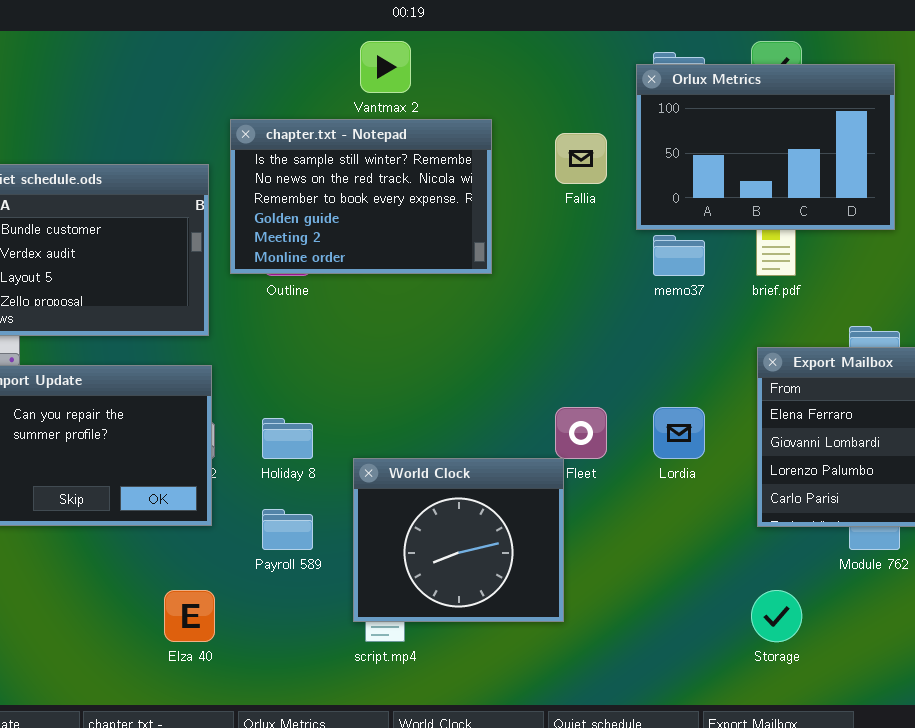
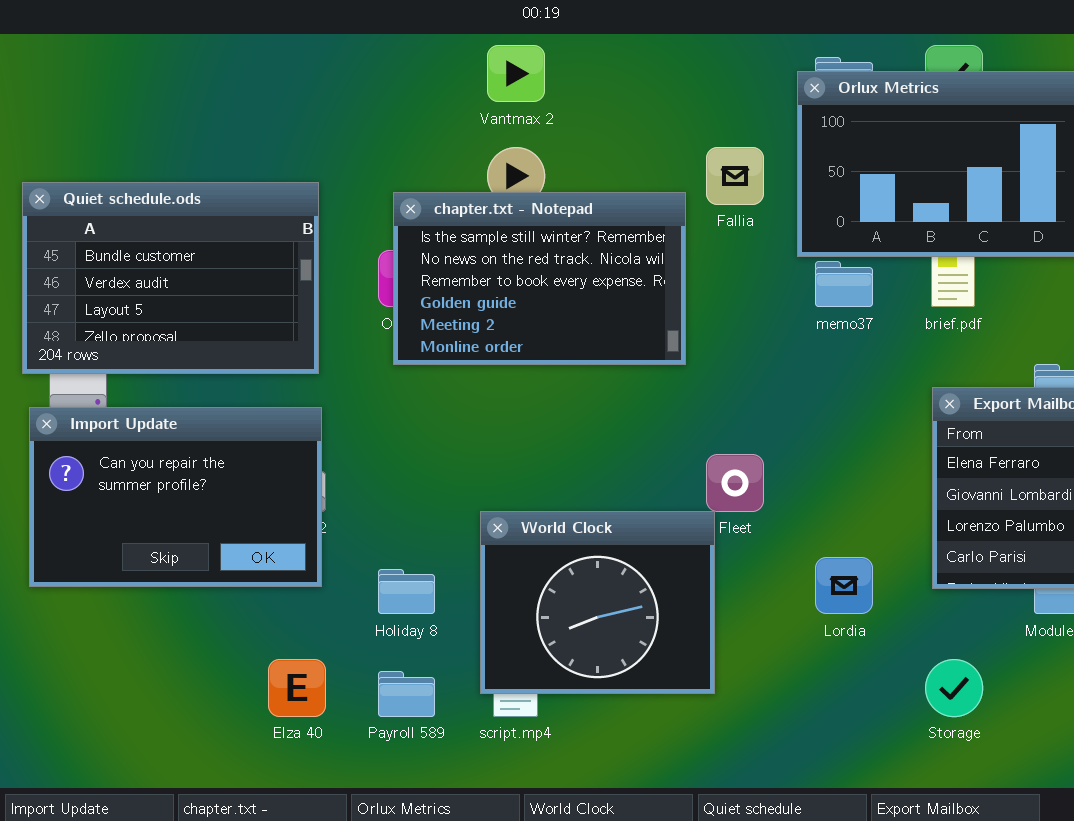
chapter.txt - Notepad: [230,119,492,274] -> [393,192,686,365], moved
Lordia: [653,407,705,459] -> [815,557,873,614], moved
Holiday 8: [262,418,313,459] -> [378,569,435,614], moved
Payroll 589: [262,509,313,550] -> [378,671,435,717], moved

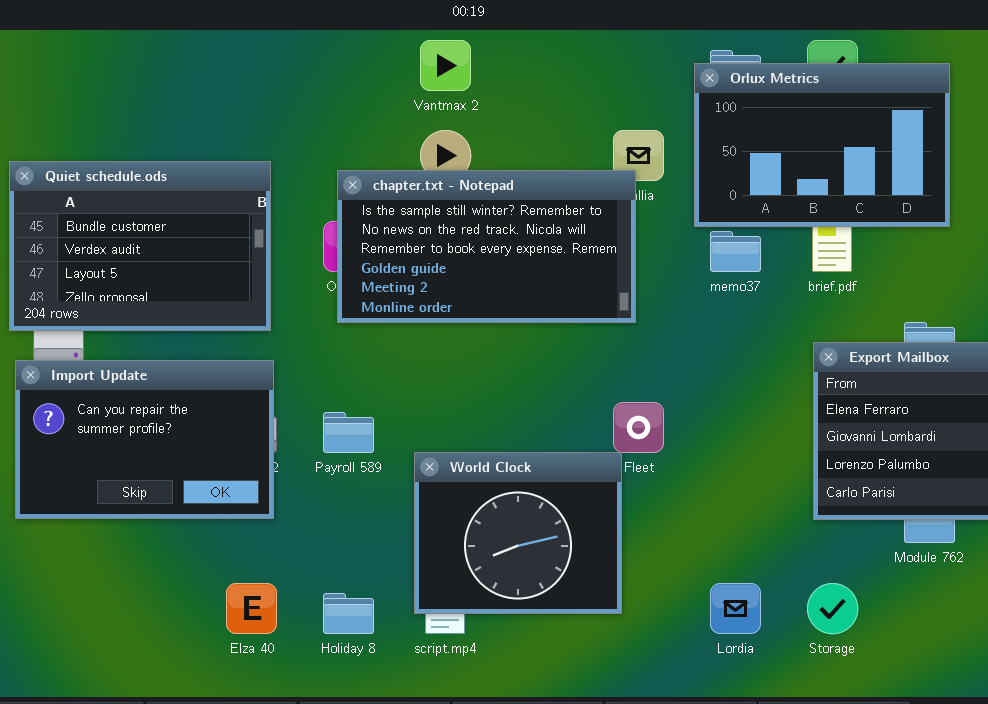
chapter.txt - Notepad: [393,192,686,365] -> [337,170,636,323], resized
Lordia: [815,557,873,614] -> [710,583,761,634], moved
Holiday 8: [378,569,435,614] -> [323,593,374,634], moved
Payroll 589: [378,671,435,717] -> [323,412,374,453], moved

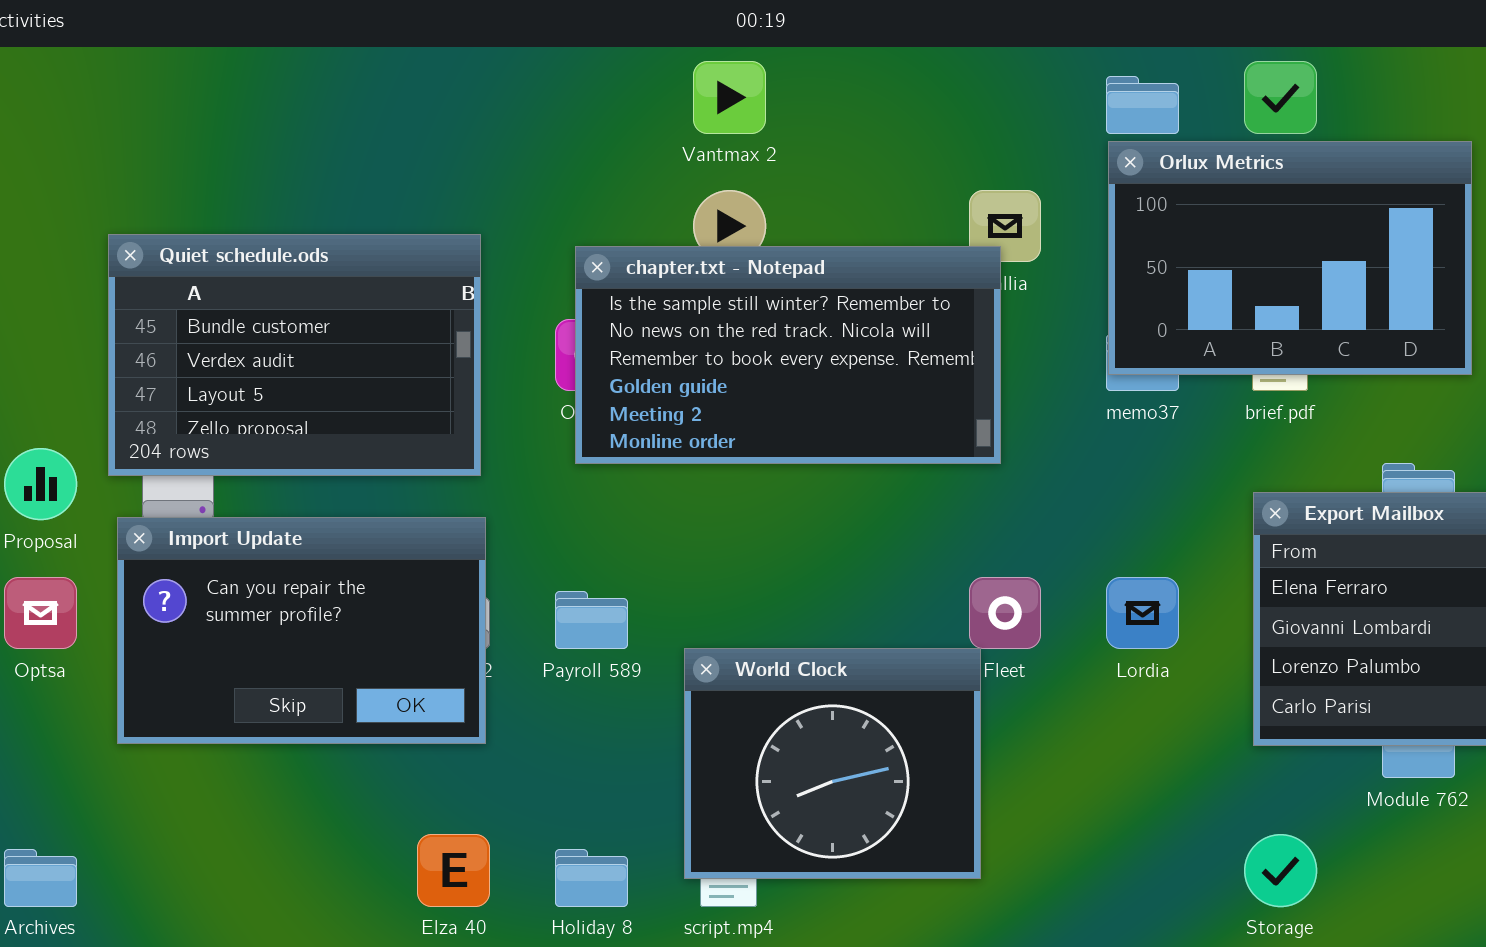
Orlux Metrics: [694,63,950,227] -> [1108,141,1472,375], moved
Lordia: [710,583,761,634] -> [1106,577,1179,649], moved

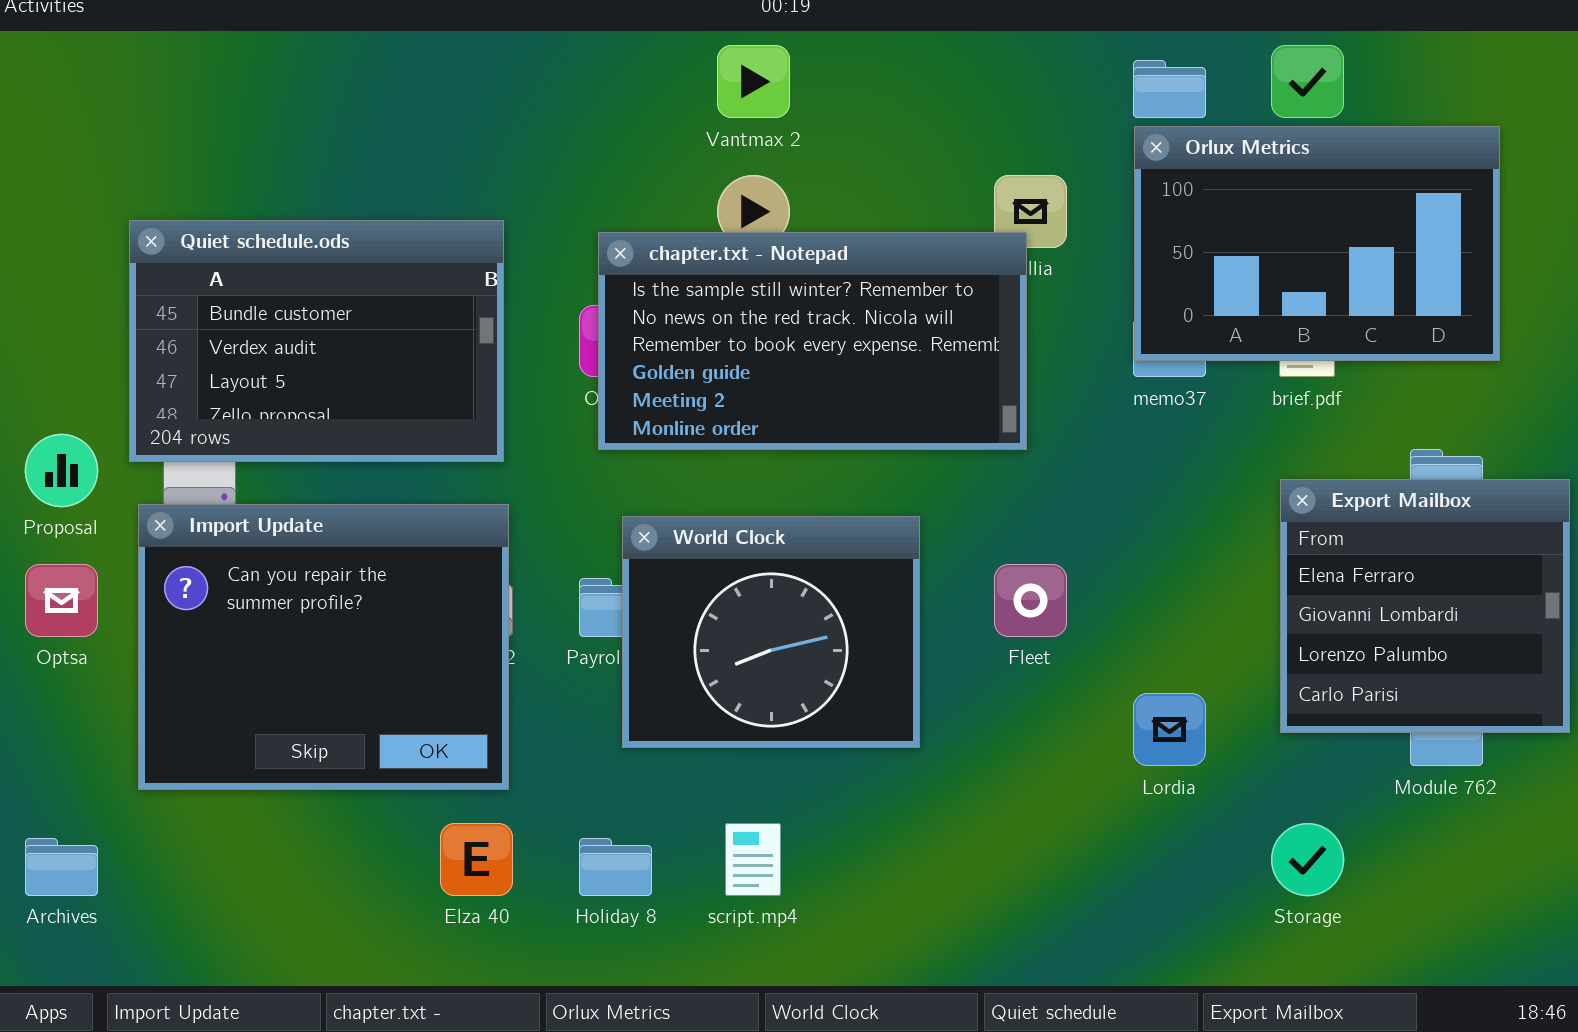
Import Update: [117,517,486,744] -> [138,504,509,790], resized
Lordia: [1106,577,1179,649] -> [1133,693,1206,766], moved
World Clock: [684,648,981,879] -> [622,516,920,748], moved

